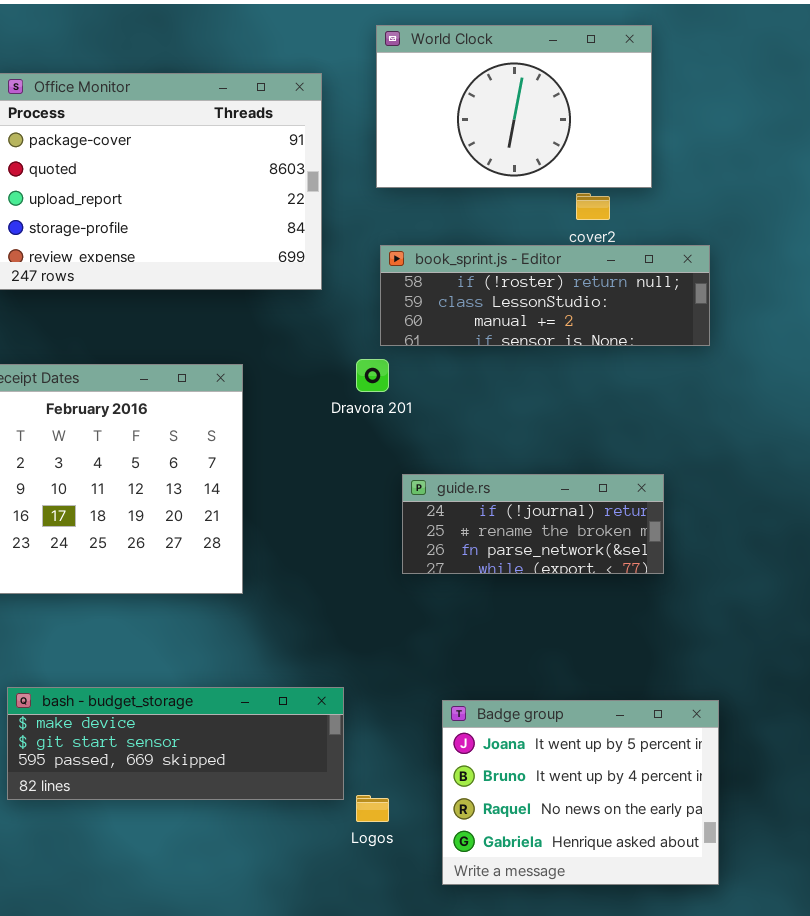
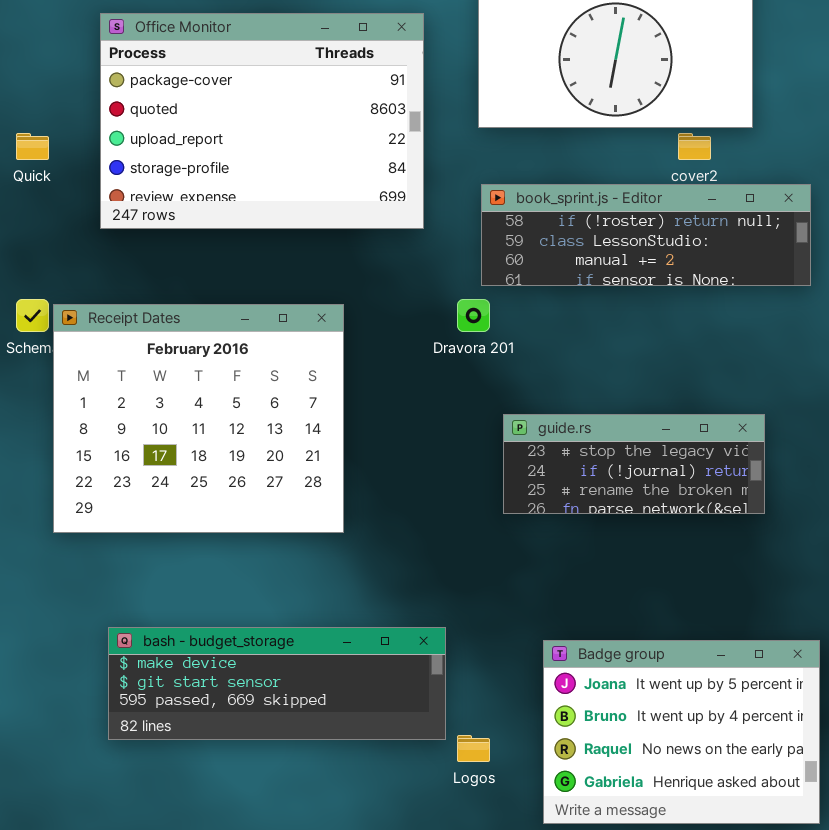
guide.rs: [402,474,664,574] -> [503,414,765,514], scrolled up 1 row

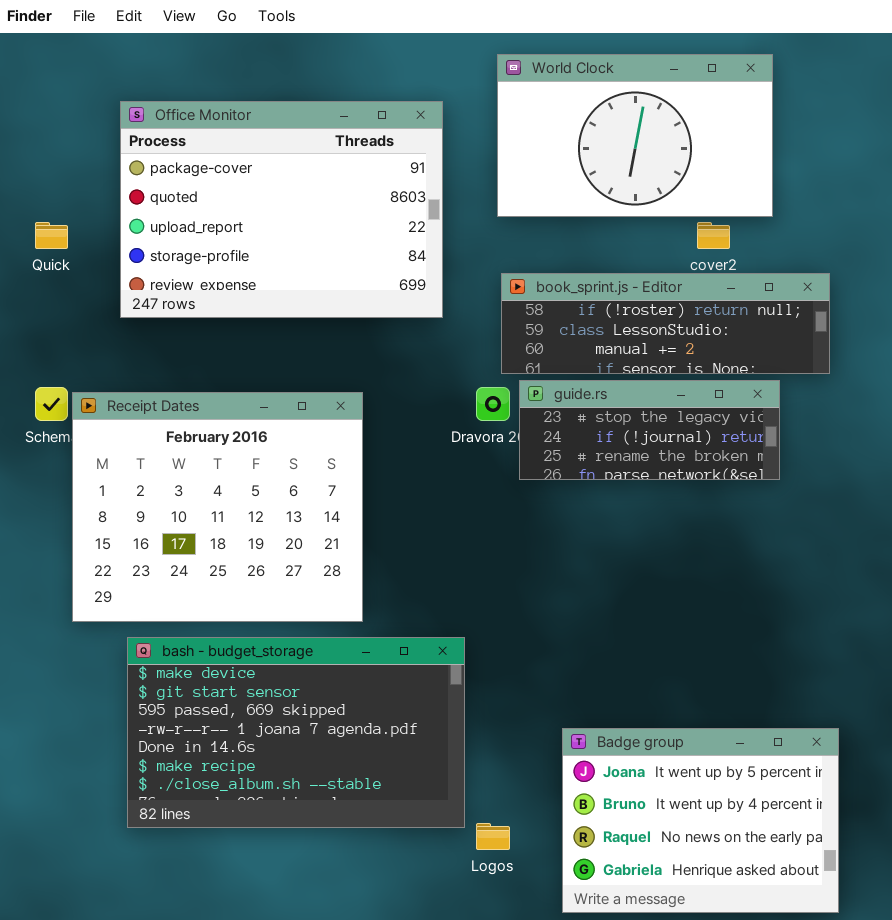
guide.rs: [503,414,765,514] -> [519,380,780,480], moved
bash - budget_storage: [108,627,446,740] -> [127,637,465,828], resized

